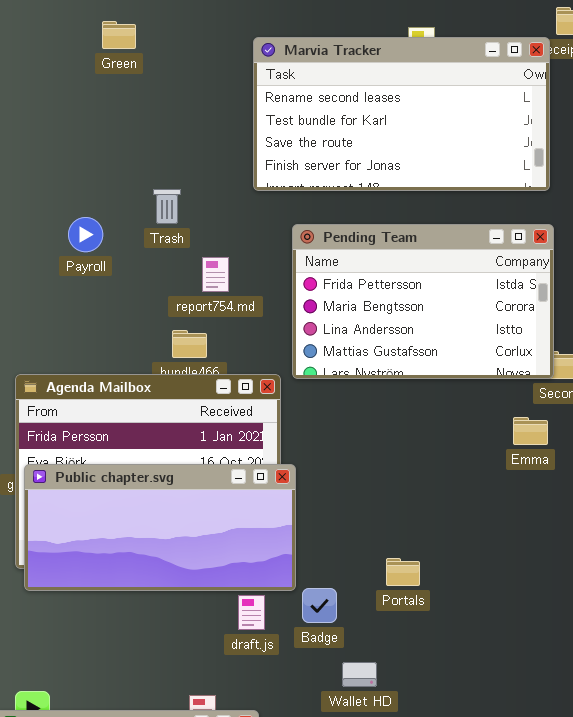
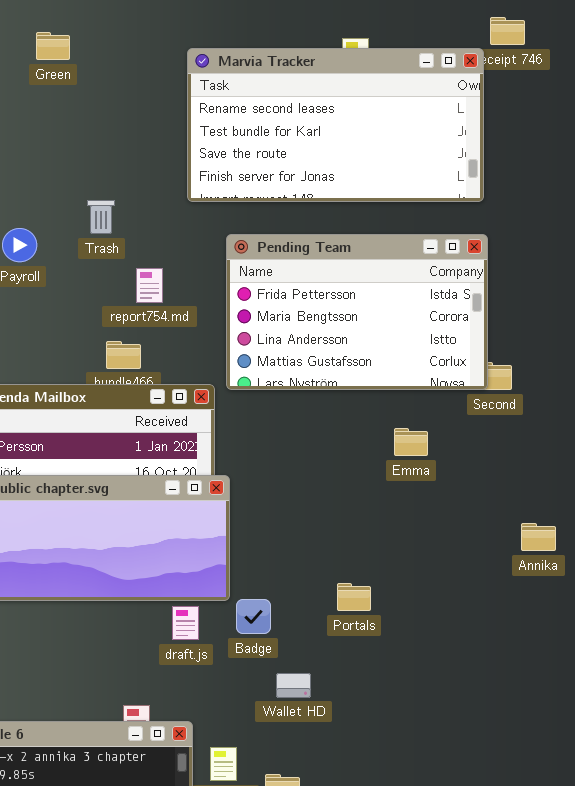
Emma: [513,417,548,445] -> [394,428,428,456], moved
Portals: [386,558,420,586] -> [337,583,371,611], moved

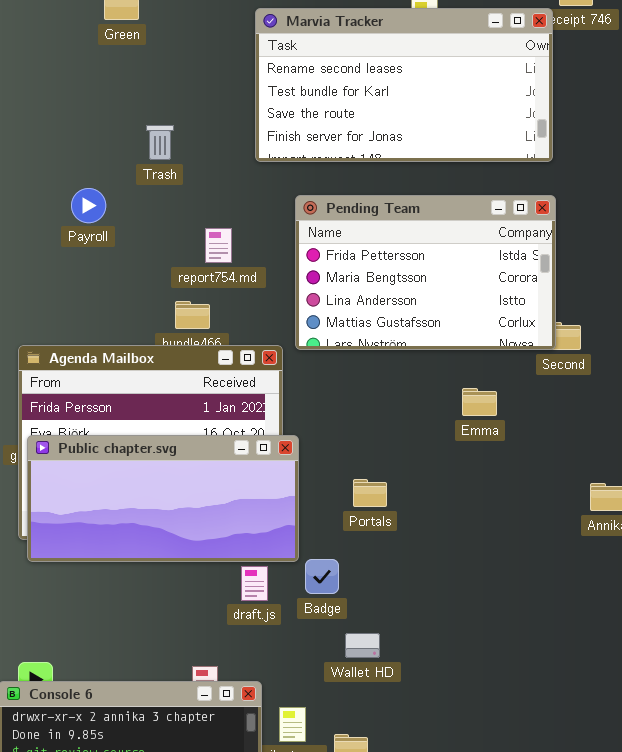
Trash: [87,200,115,234] -> [146,125,174,160], moved
Portals: [337,583,371,611] -> [353,479,387,507], moved

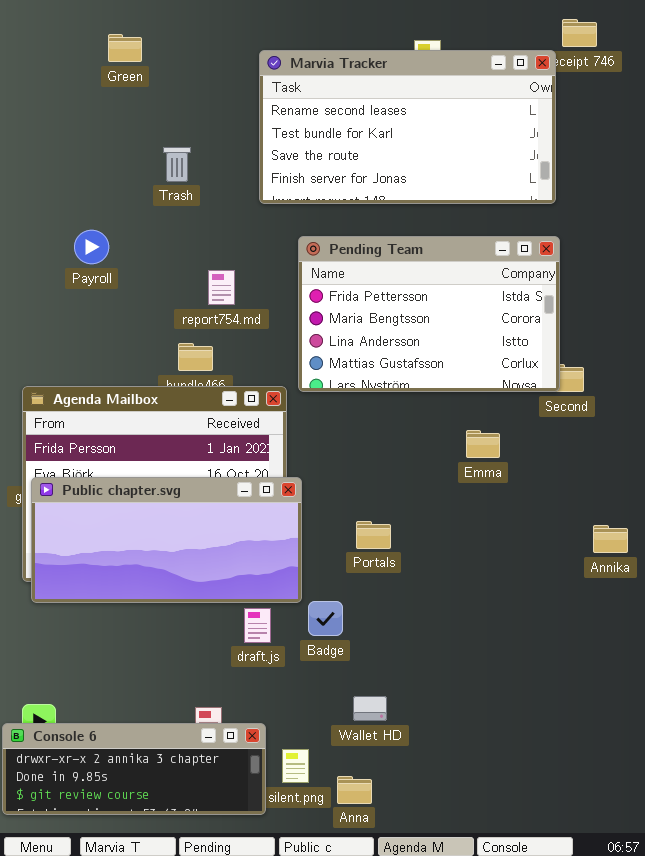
Trash: [146,125,174,160] -> [163,147,191,182], moved
Wallet HD: [345,633,380,658] -> [353,696,387,721], moved

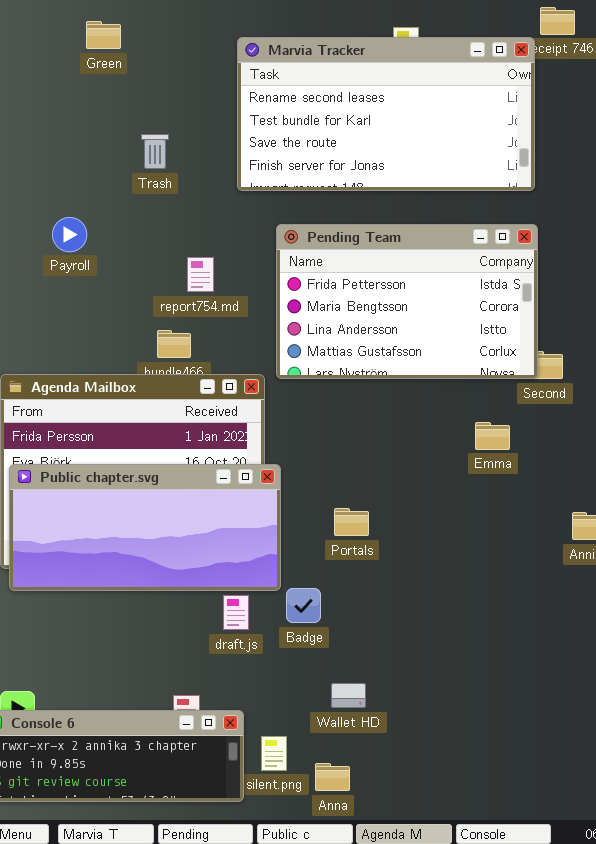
Emma: [466,430,500,458] -> [475,422,510,450], moved

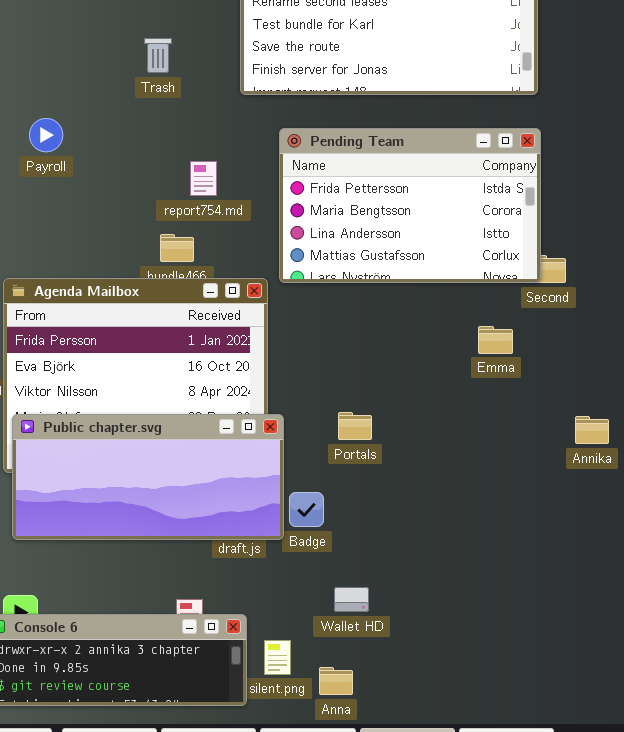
Payroll: [52,217,87,252] -> [29,118,63,152], moved
Public chapter.svg: [9,464,281,591] -> [12,414,284,540], moved

